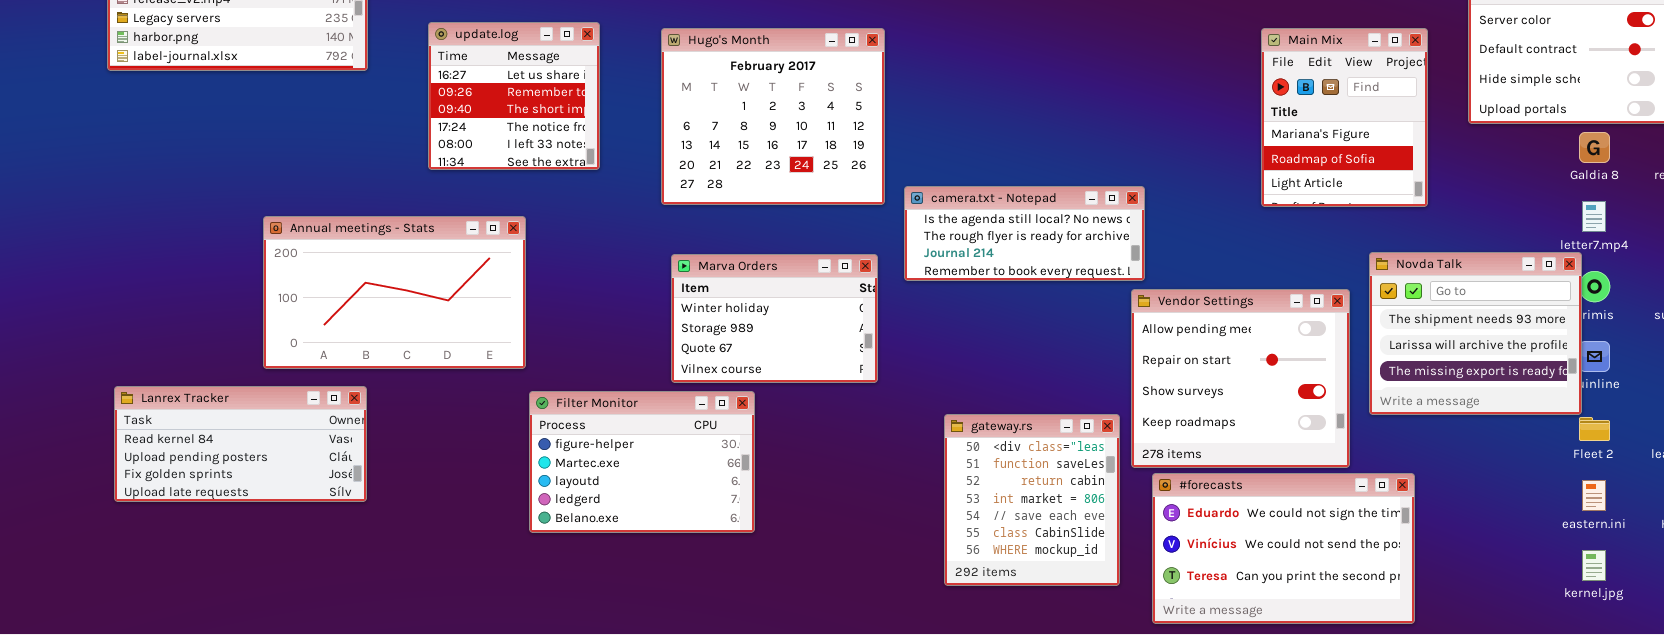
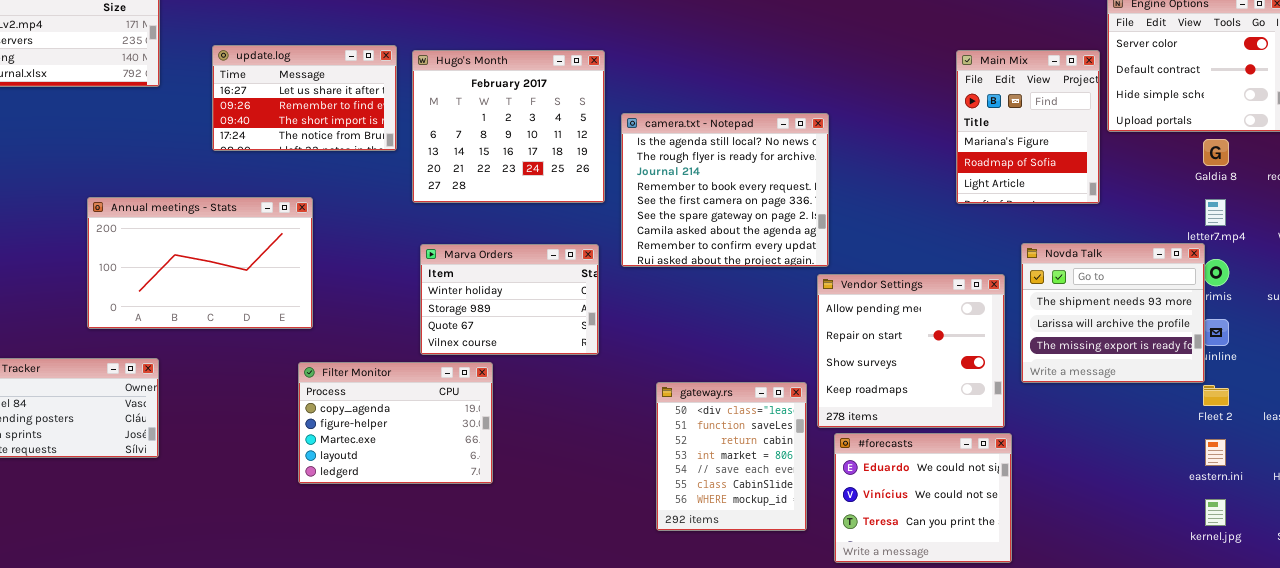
update.log: [428,22,600,170] -> [212,45,397,151], resized
Main Mix: [1261,28,1428,207] -> [956,50,1100,204], moved
camera.txt - Notepad: [904,186,1145,281] -> [621,113,829,267], resized
Annual meetings - Stats: [263,216,526,369] -> [87,197,313,329], moved
Filter Monitor: [529,391,755,533] -> [298,362,493,484], scrolled up 1 row
#forecasts: [1152,473,1415,624] -> [834,433,1012,563], resized

